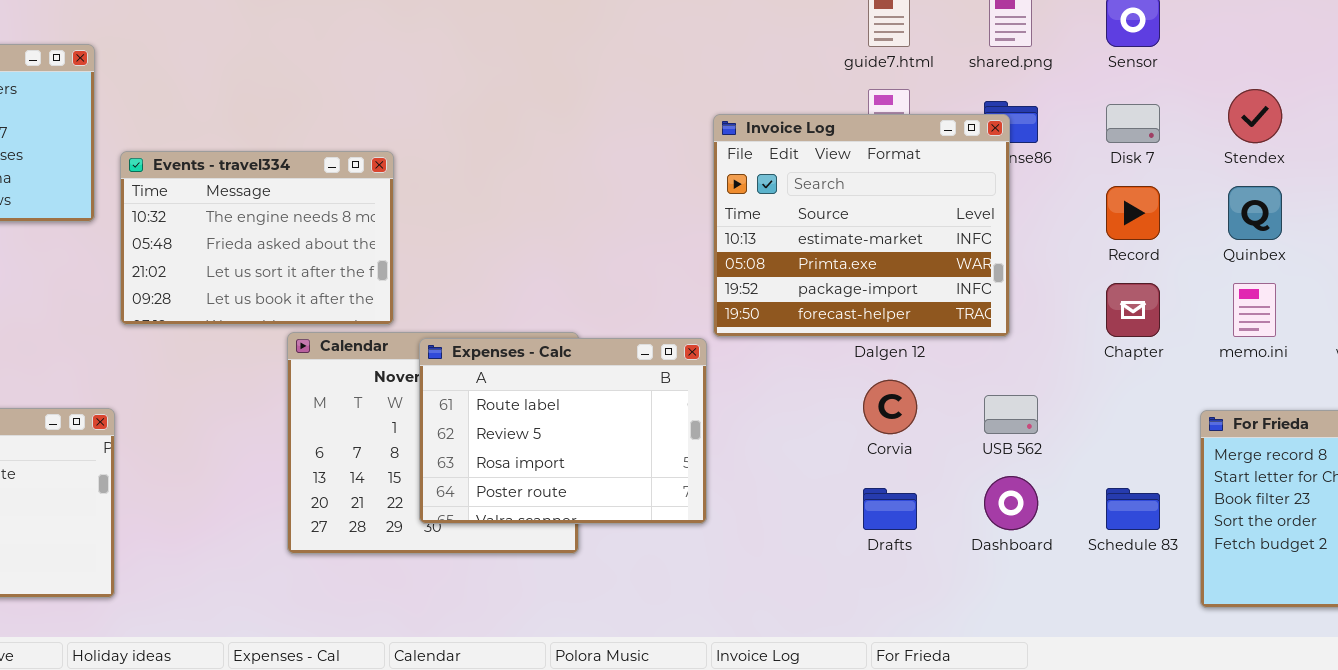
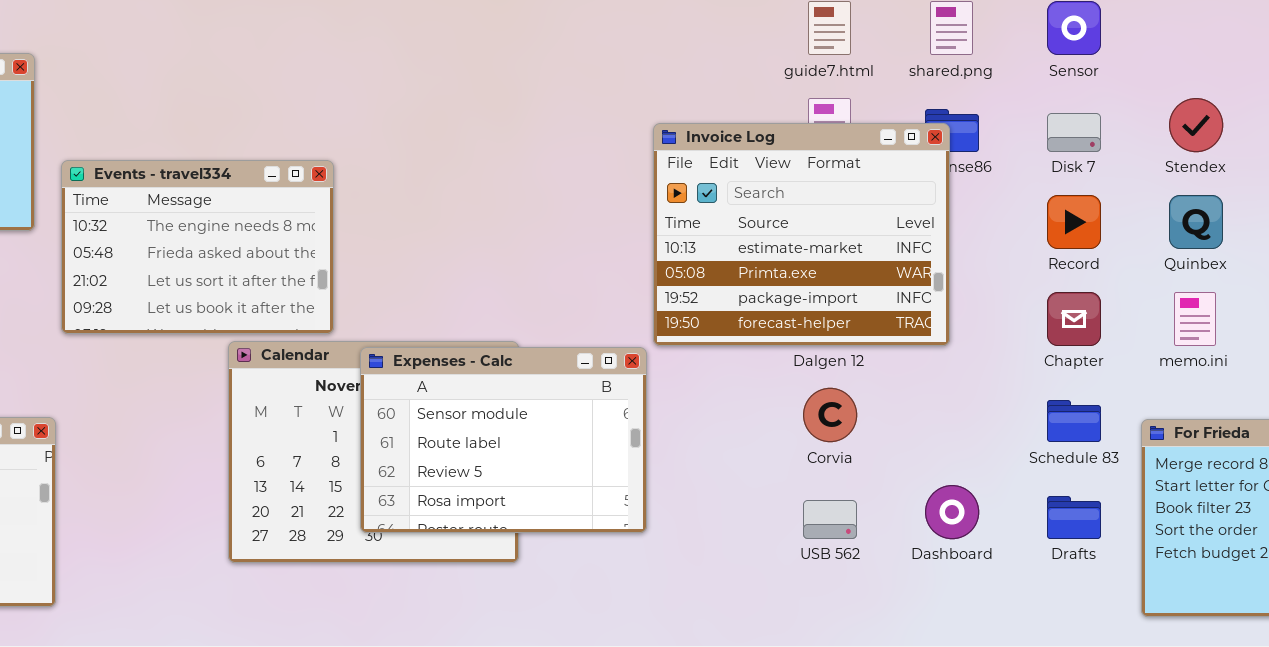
Expenses - Calc: [419,338,707,524] -> [360,347,647,533], scrolled up 1 row
USB 562: [984,395,1038,434] -> [803,500,857,539], moved
Drafts: [863,488,917,530] -> [1047,496,1101,539], moved
Schedule 83: [1106,488,1160,530] -> [1047,400,1101,442], moved

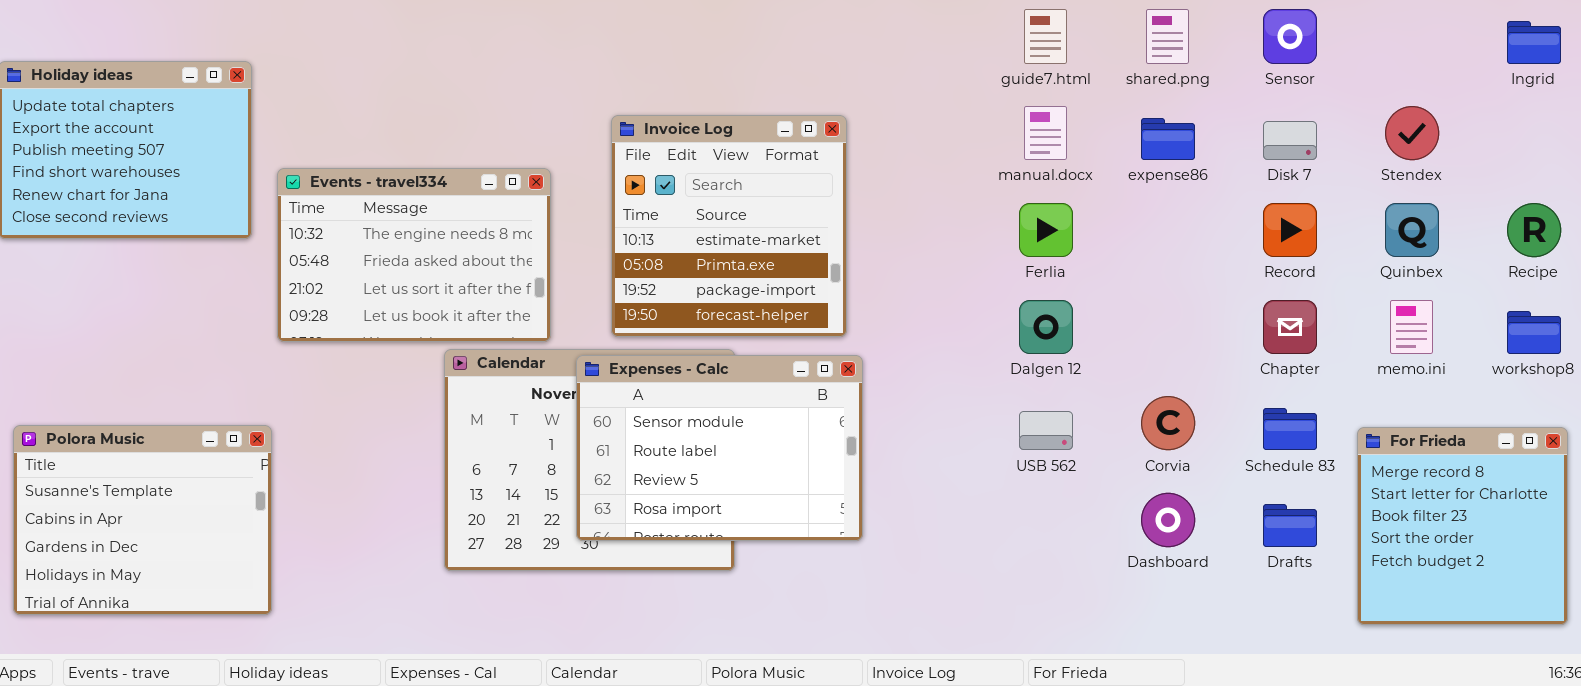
Invoice Log: [653,123,950,346] -> [611,115,847,337], moved, resized
Corvia: [803,388,857,442] -> [1141,396,1195,450], moved
USB 562: [803,500,857,539] -> [1019,411,1073,450], moved

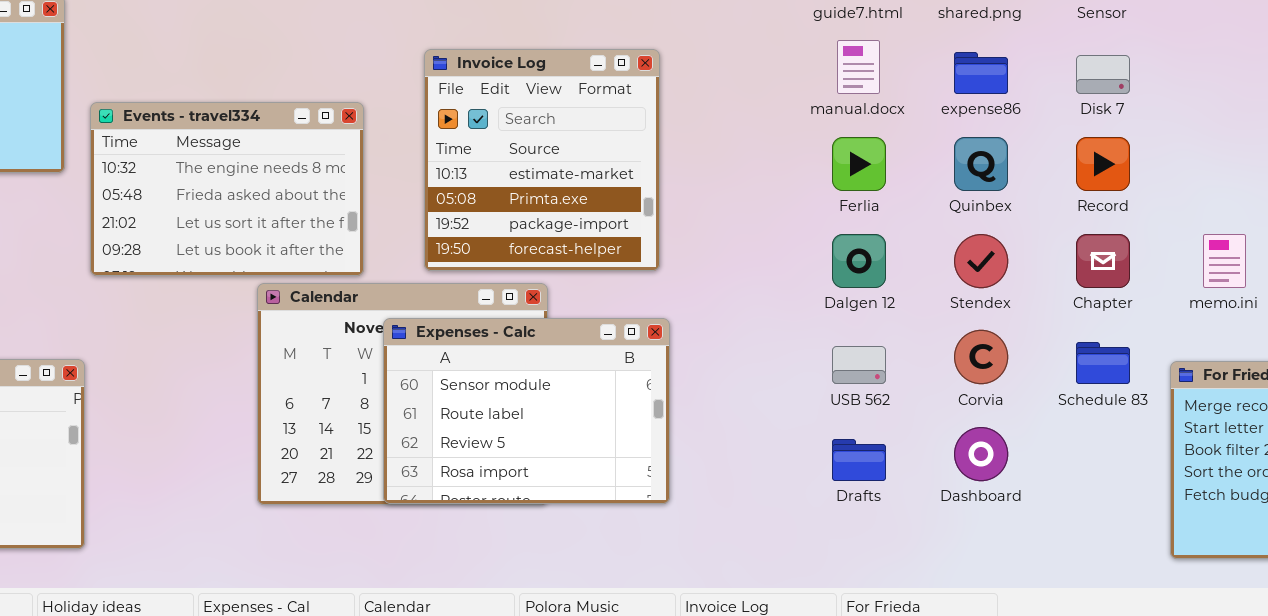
Stendex: [1385,106,1439,160] -> [954,234,1008,288], moved
Quinbex: [1385,203,1439,257] -> [954,137,1008,191], moved
Expenses - Calc: [576,355,863,541] -> [383,318,670,504], moved
Drafts: [1263,504,1317,547] -> [832,439,886,481], moved

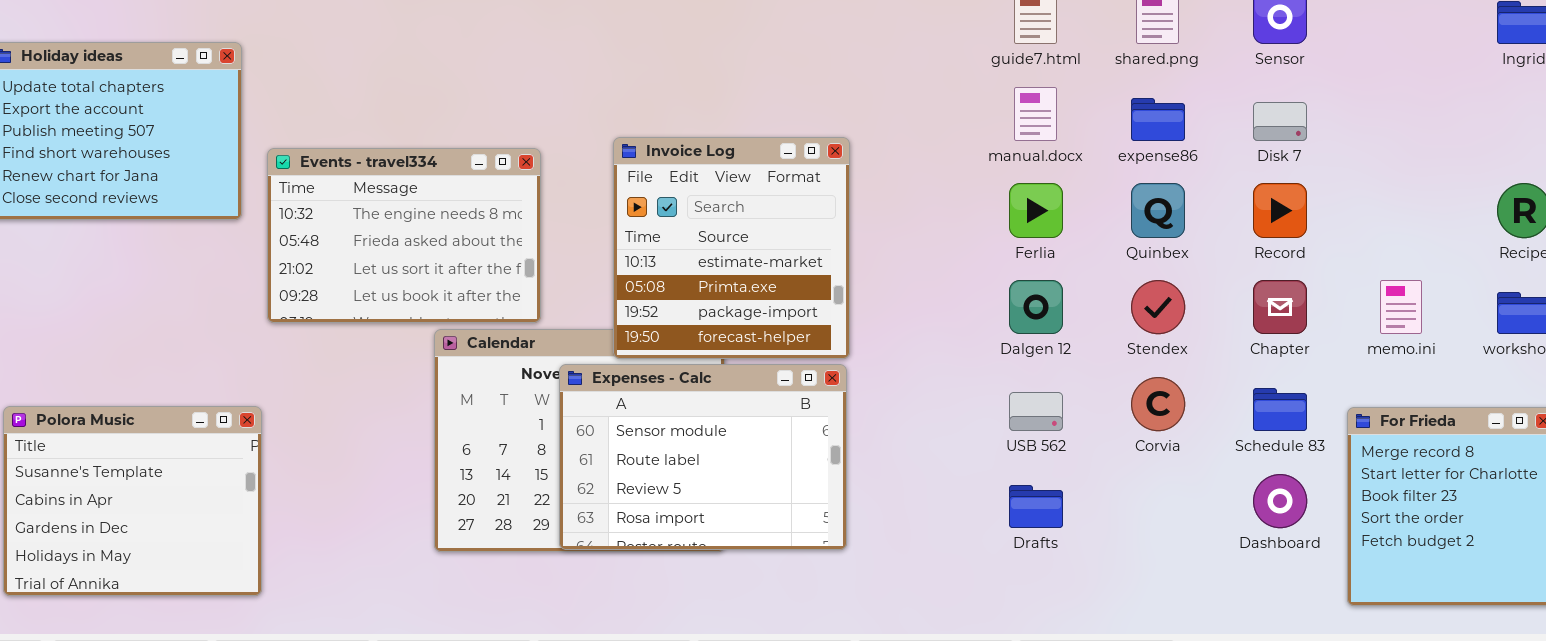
Invoice Log: [424,49,660,271] -> [613,137,850,359], moved
Dashboard: [954,427,1008,481] -> [1253,474,1307,528], moved

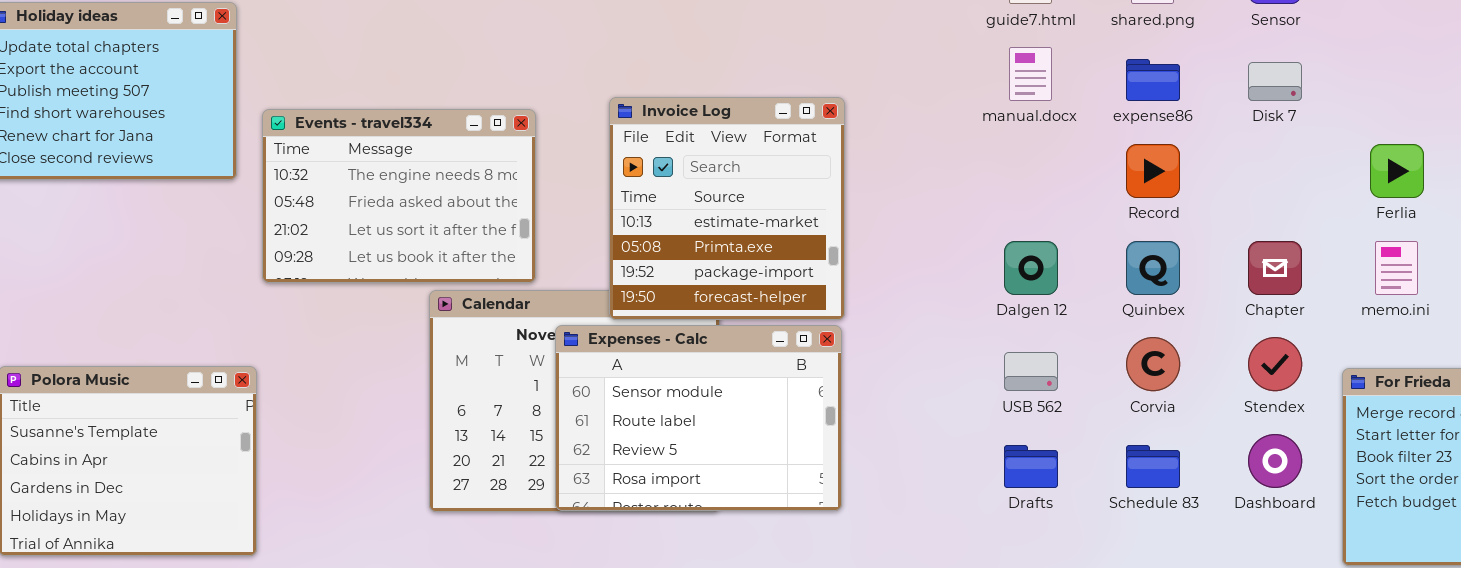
Ferlia: [1009,183,1063,238] -> [1370,144,1424,198], moved
Quinbex: [1131,183,1185,238] -> [1126,241,1180,295], moved
Record: [1253,183,1307,238] -> [1126,144,1180,198], moved
Stendex: [1131,280,1185,334] -> [1248,337,1302,391], moved
Schedule 83: [1253,388,1307,431] -> [1126,445,1180,488], moved

